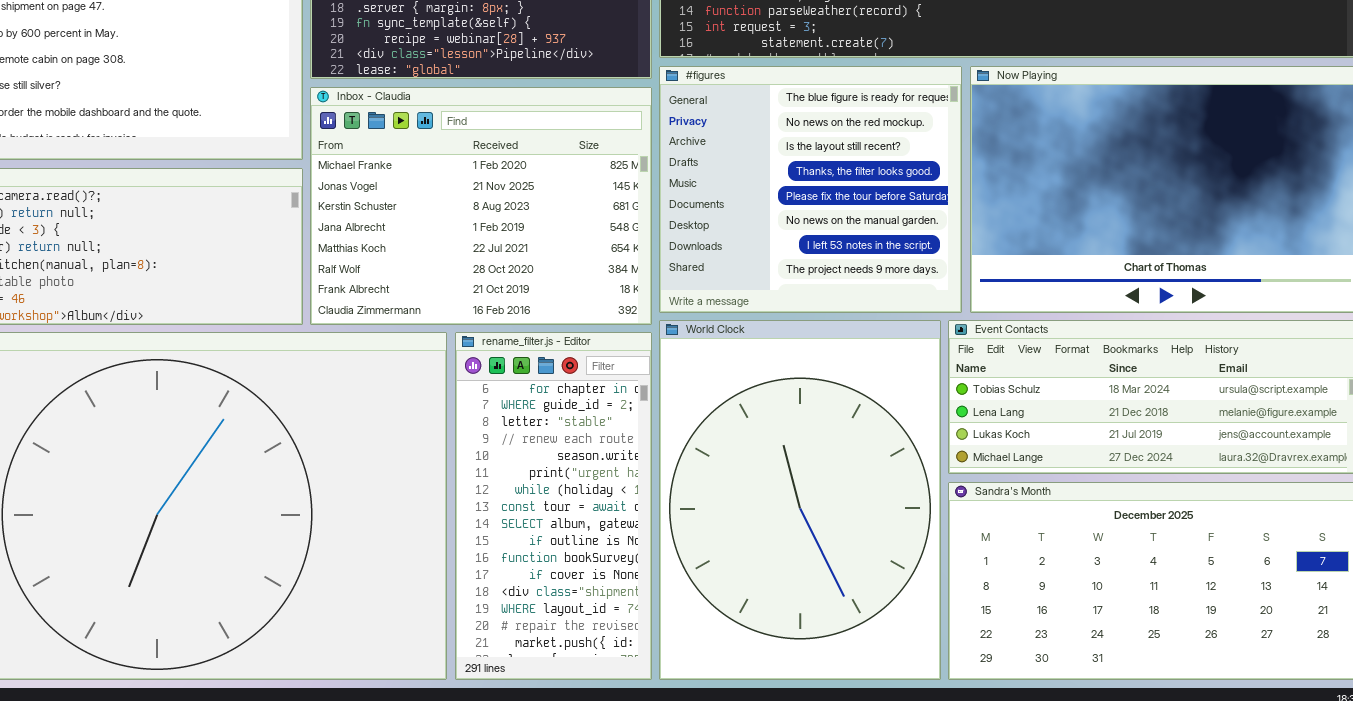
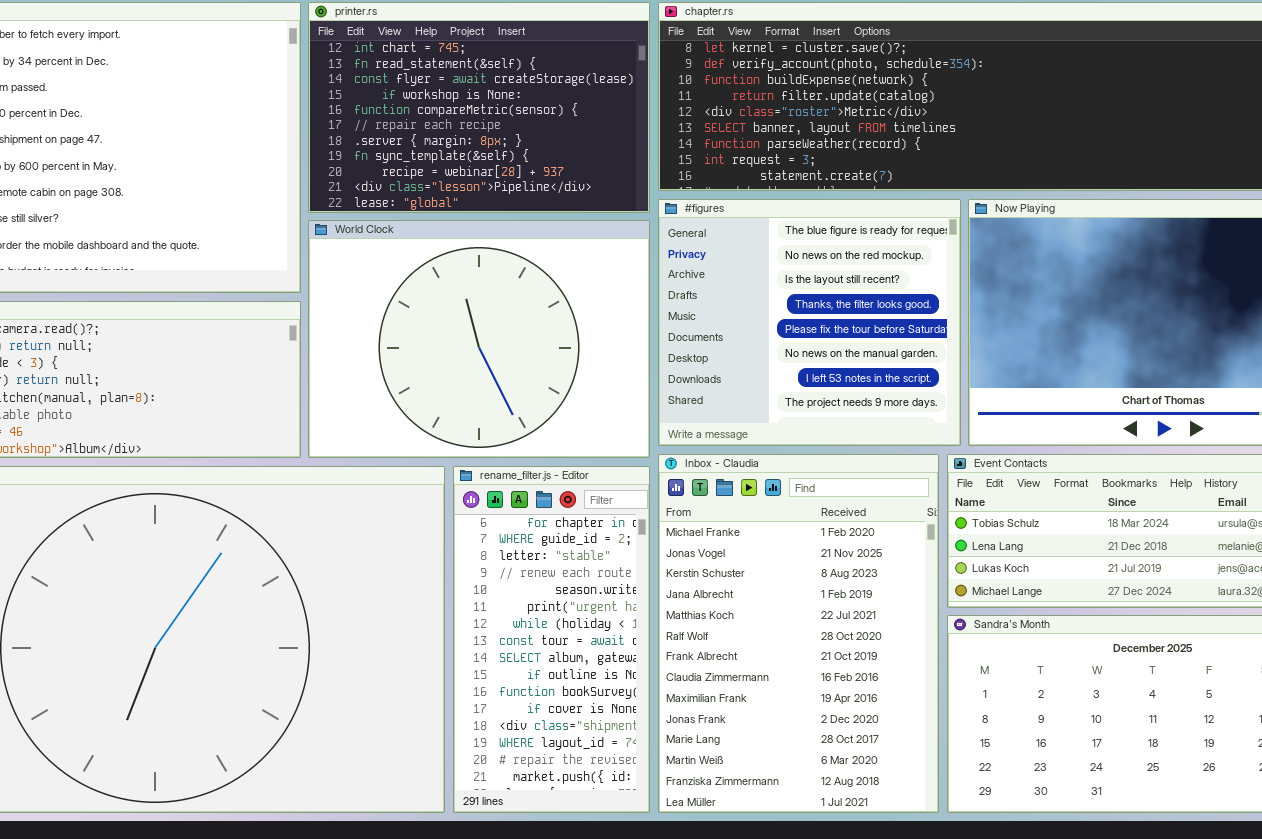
Inbox - Claudia: [310,87,652,325] -> [658,454,939,813], moved, resized
World Clock: [659,320,941,680] -> [308,220,650,458], moved, resized

